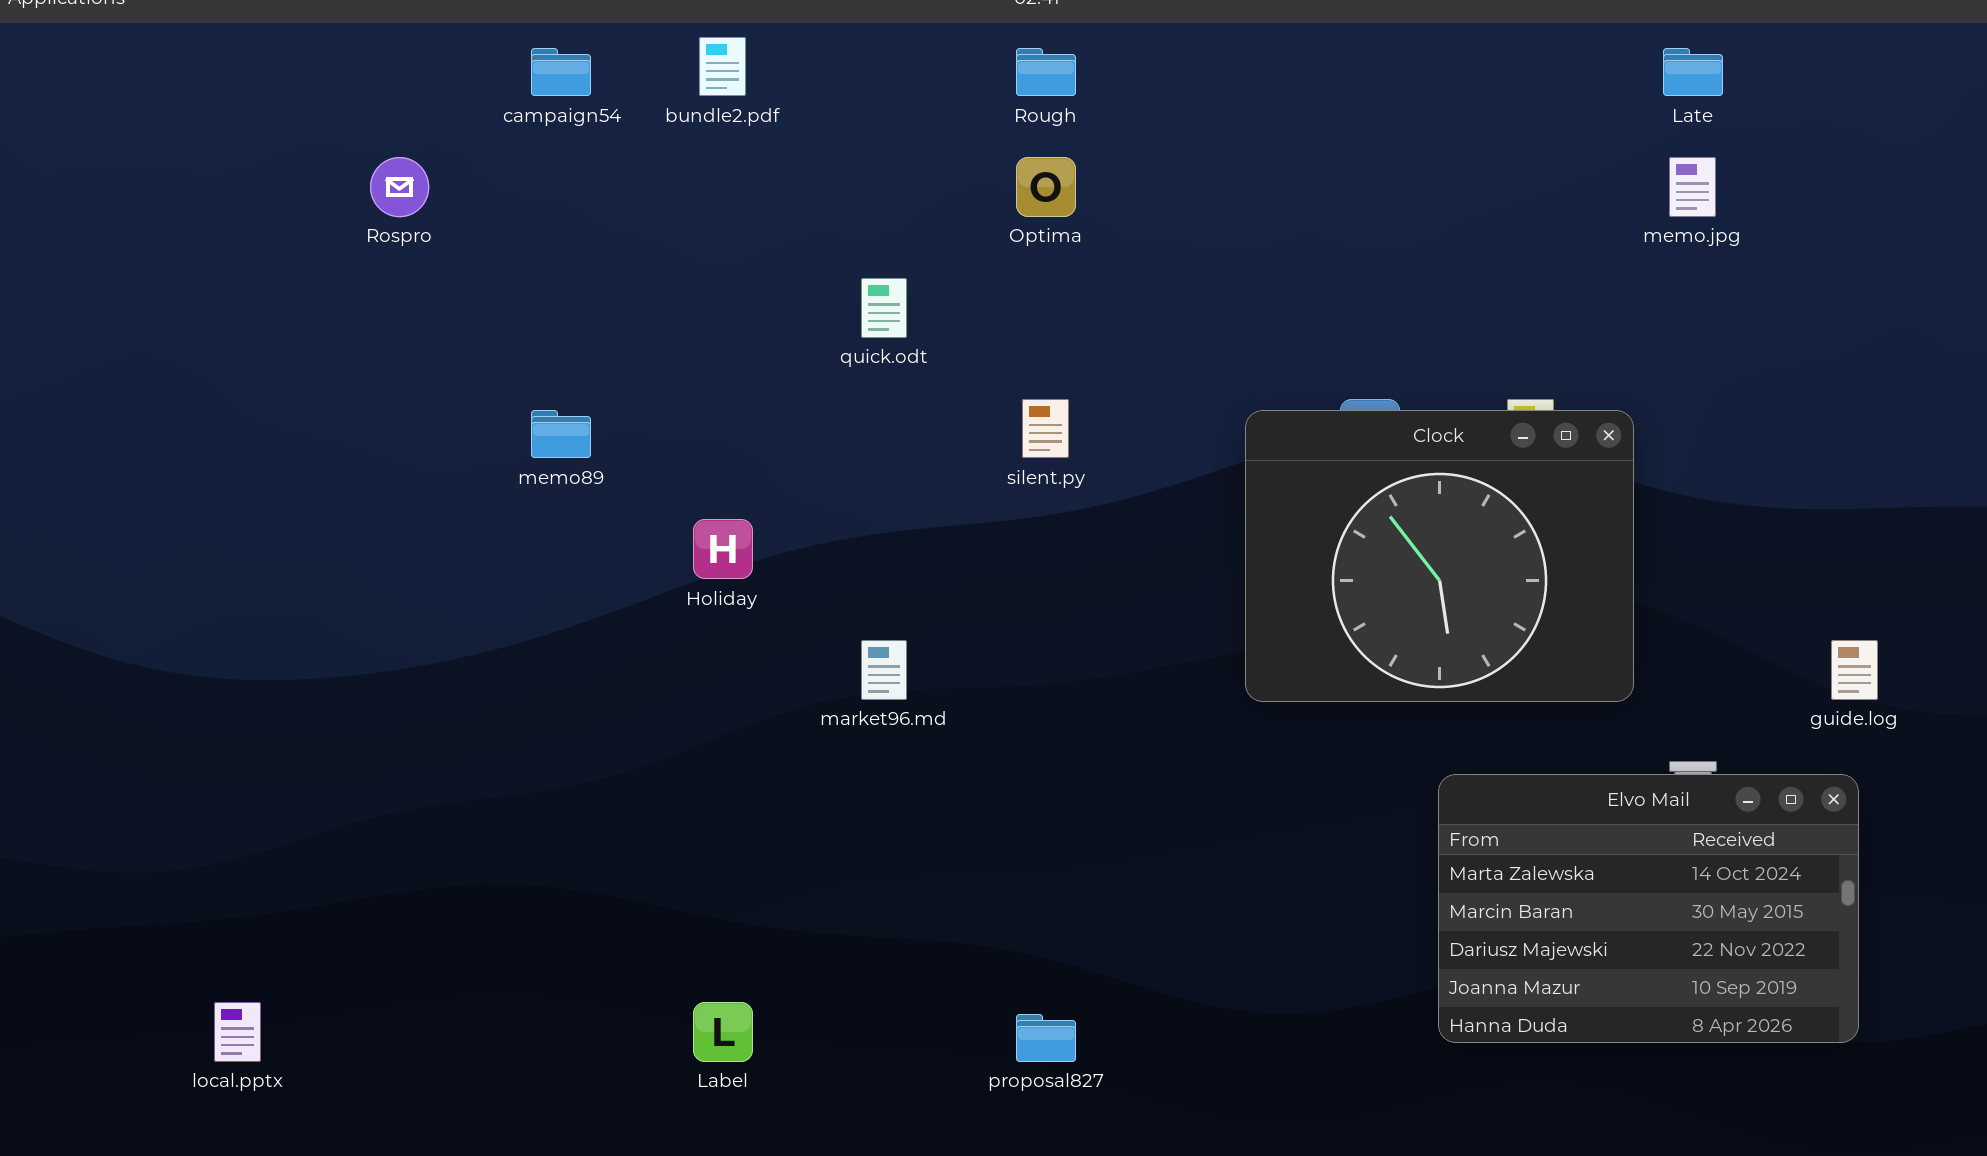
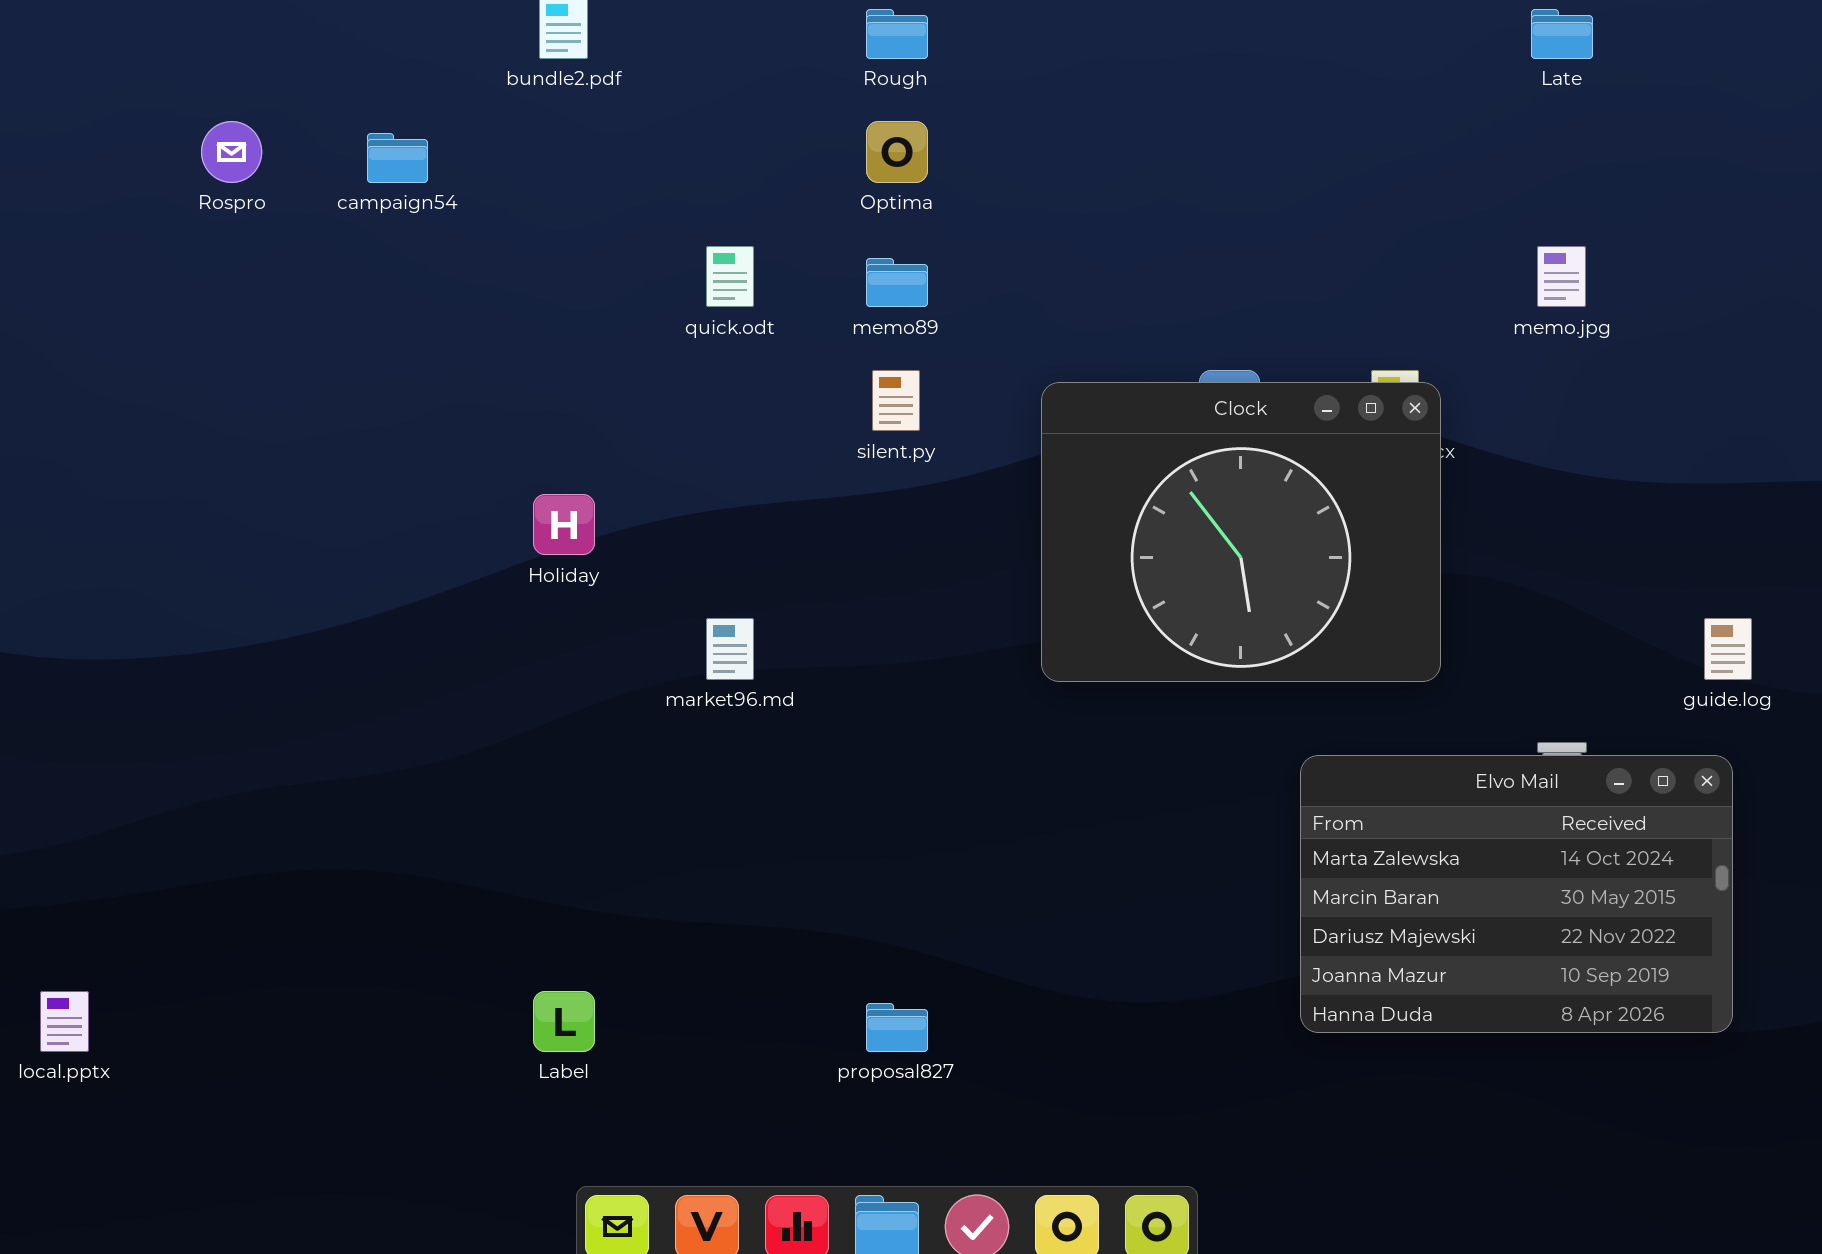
campaign54: [531,48,591,96] -> [367,133,428,183], moved
memo.jpg: [1669,157,1716,217] -> [1537,246,1586,307], moved
memo89: [531,410,591,458] -> [866,258,928,307], moved
Clock: [1245,410,1634,702] -> [1041,382,1441,682], moved

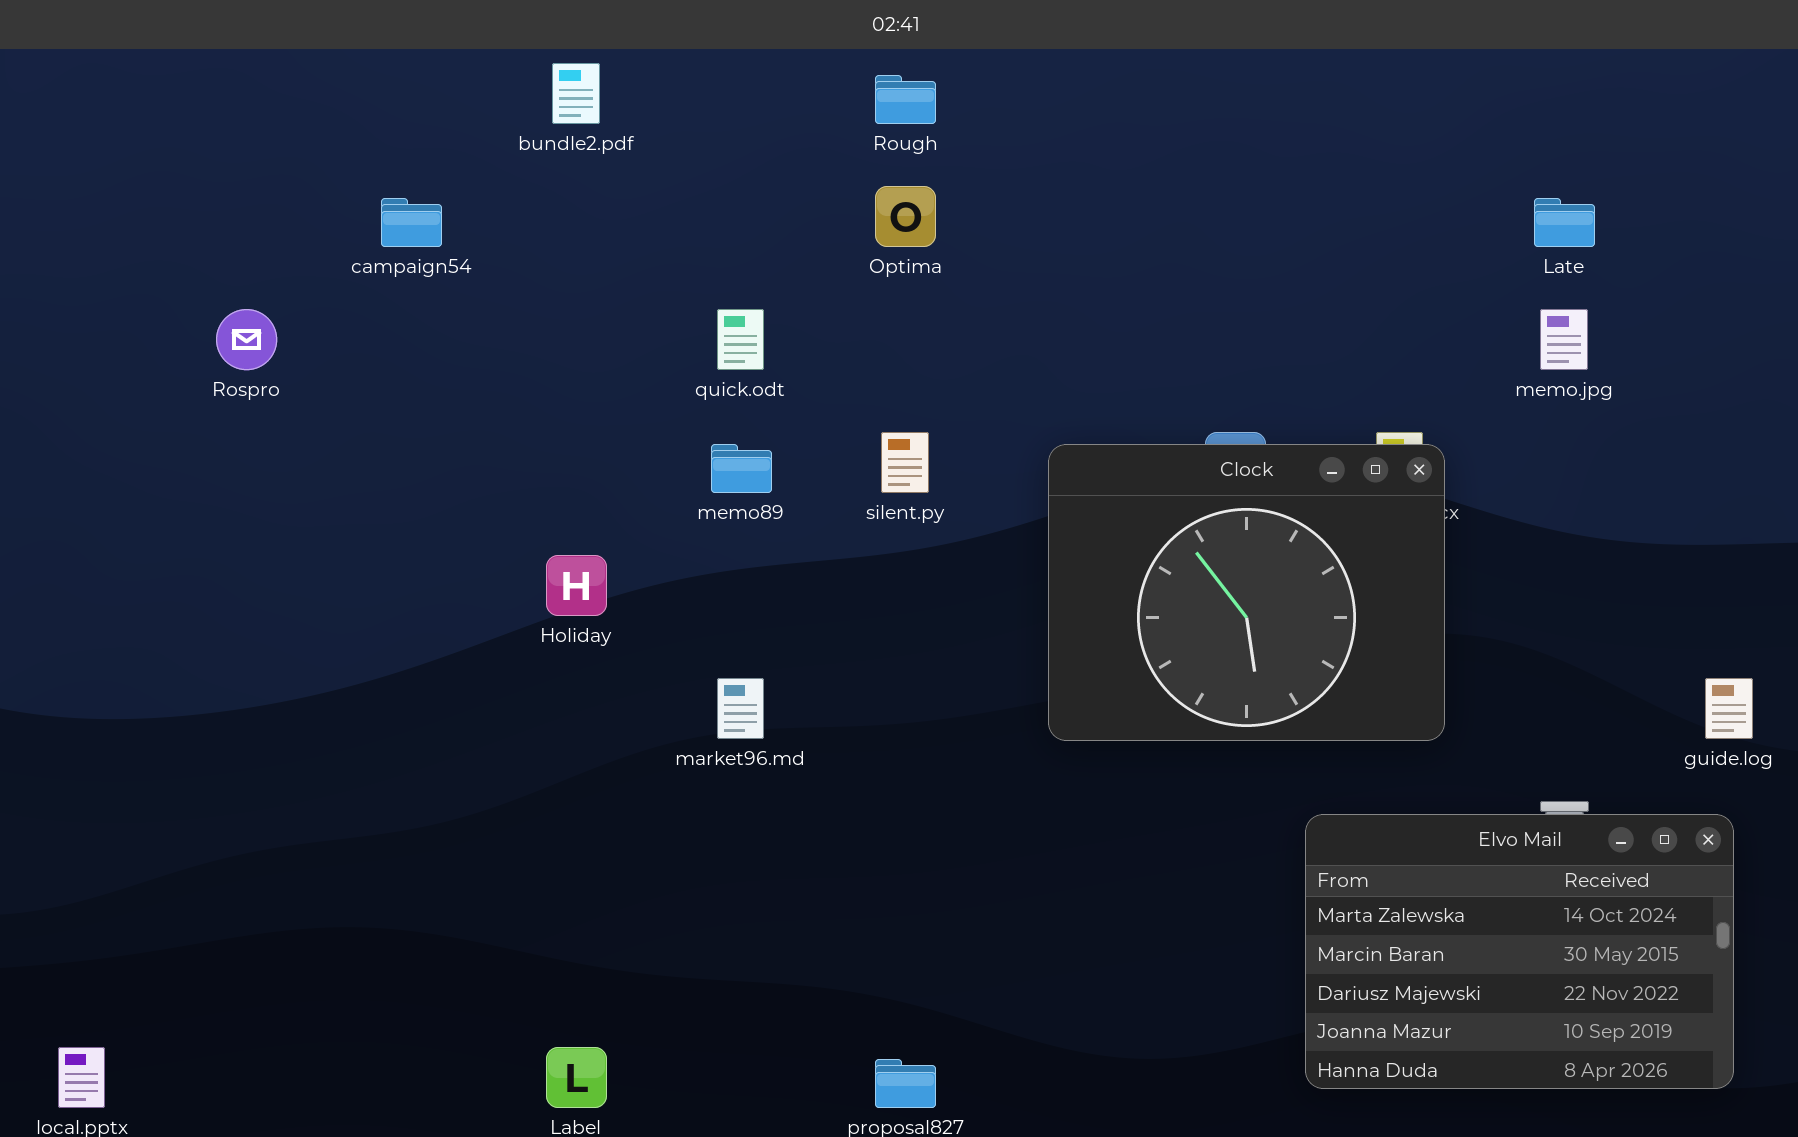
Late: [1531,9,1593,59] -> [1534,198,1595,247], moved
Rospro: [201,121,262,183] -> [216,309,277,370], moved
memo89: [866,258,928,307] -> [711,444,772,493], moved

